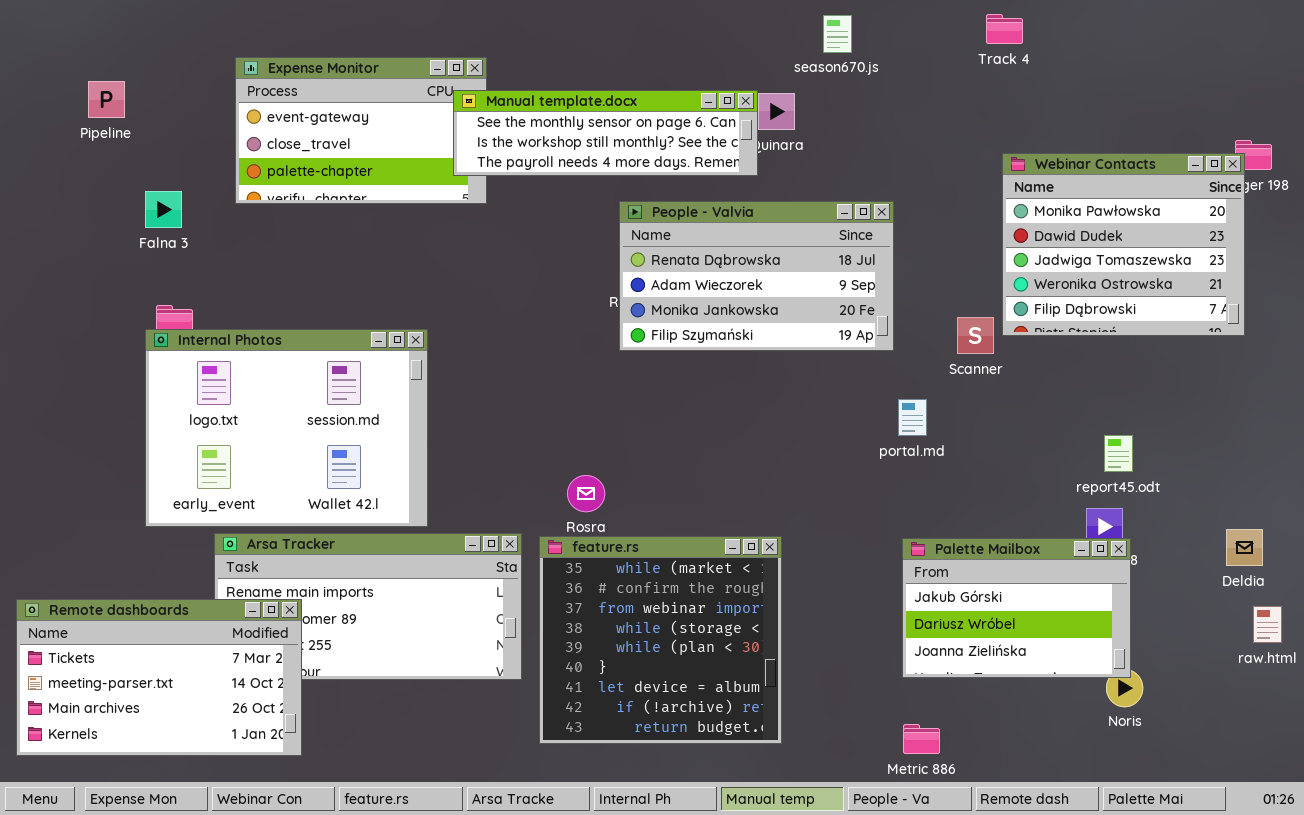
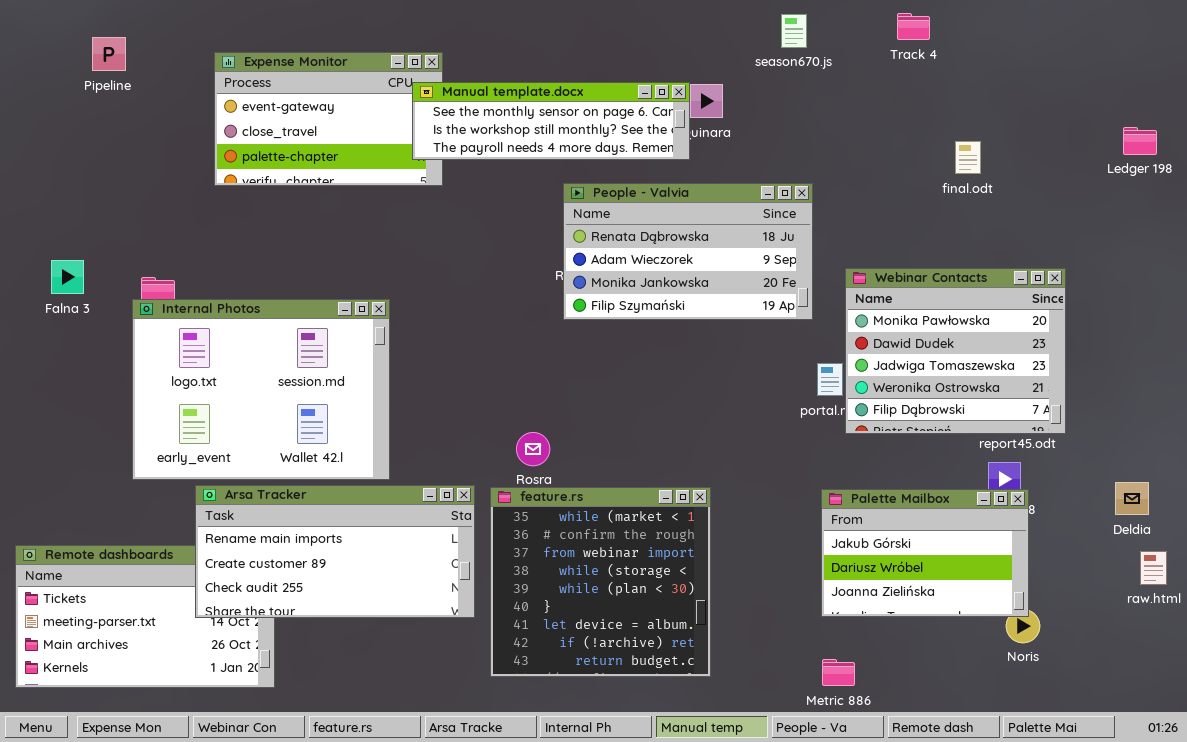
season670.js: [823,15,852,53] -> [781,14,807,48], moved
Pipeline: [88,81,125,118] -> [92,37,126,71], moved
Webinar Contacts: [1002,153,1245,336] -> [845,268,1066,434], moved
Falna 3: [145,191,182,228] -> [51,260,84,294], moved
Arsa Tracker: [214,533,522,680] -> [195,485,475,618], raised

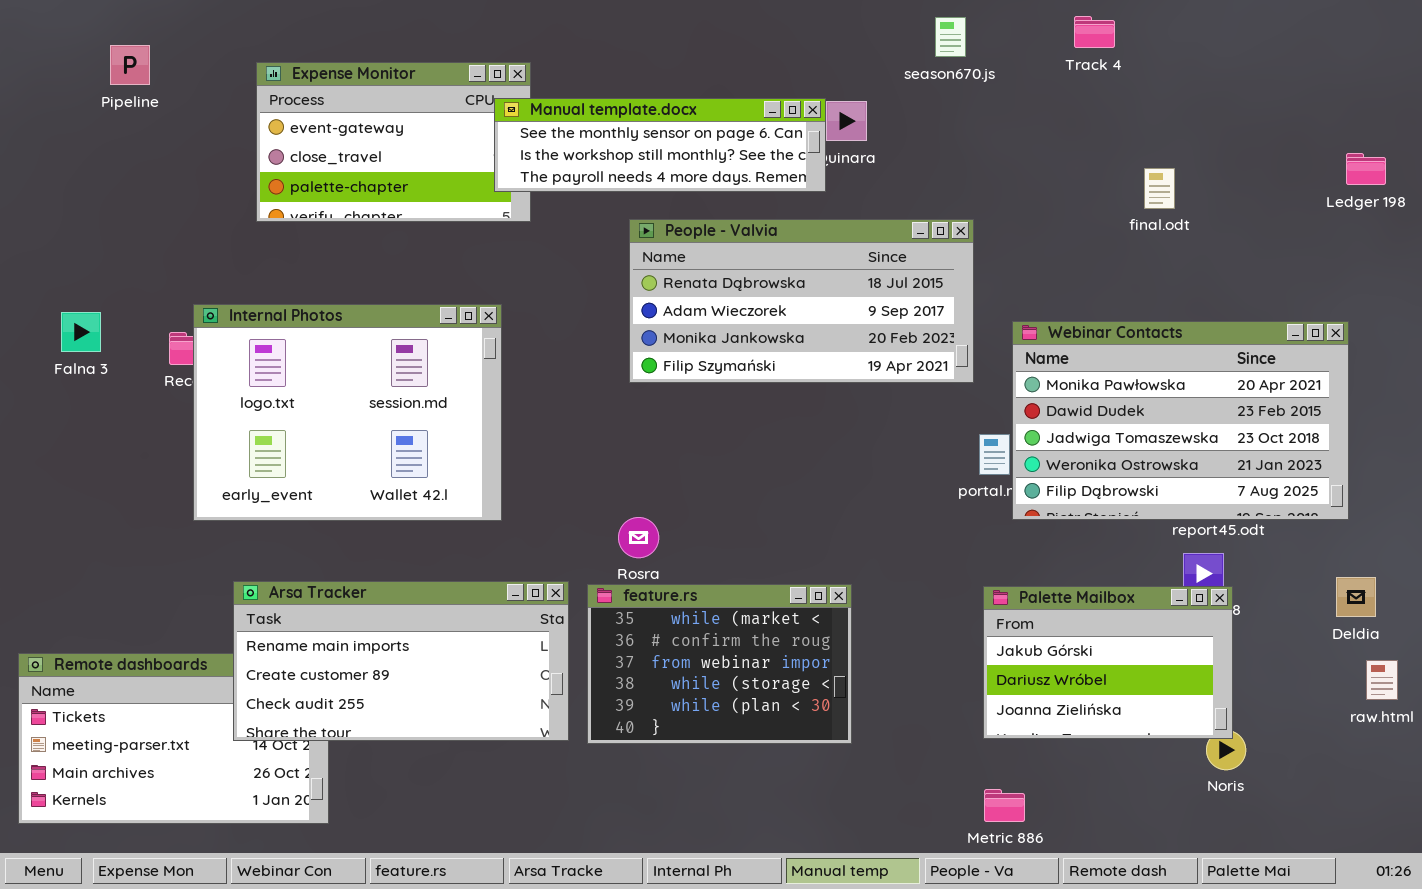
People - Valvia: [563,183,813,320] -> [629,219,974,383], resized
Webinar Contacts: [845,268,1066,434] -> [1012,321,1349,520], resized
Internal Photos: [132,299,390,480] -> [193,304,502,521], moved
feature.rs: [490,487,711,677] -> [587,584,852,744], resized

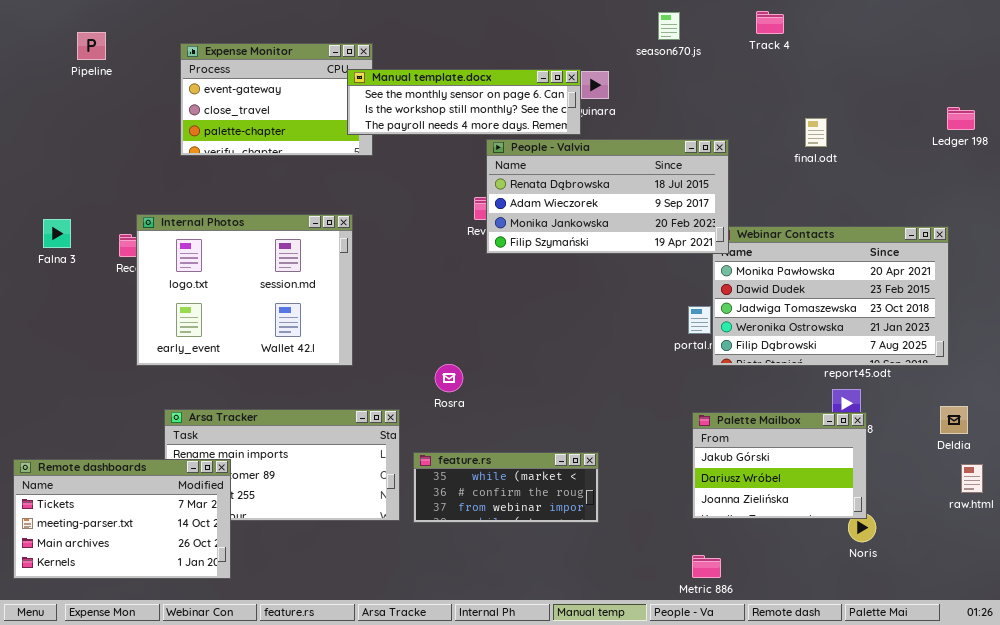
People - Valvia: [629,219,974,383] -> [486,139,729,254], moved
feature.rs: [587,584,852,744] -> [413,452,599,523], resized
Remote dashboards: [18,653,329,824] -> [13,459,231,579], raised

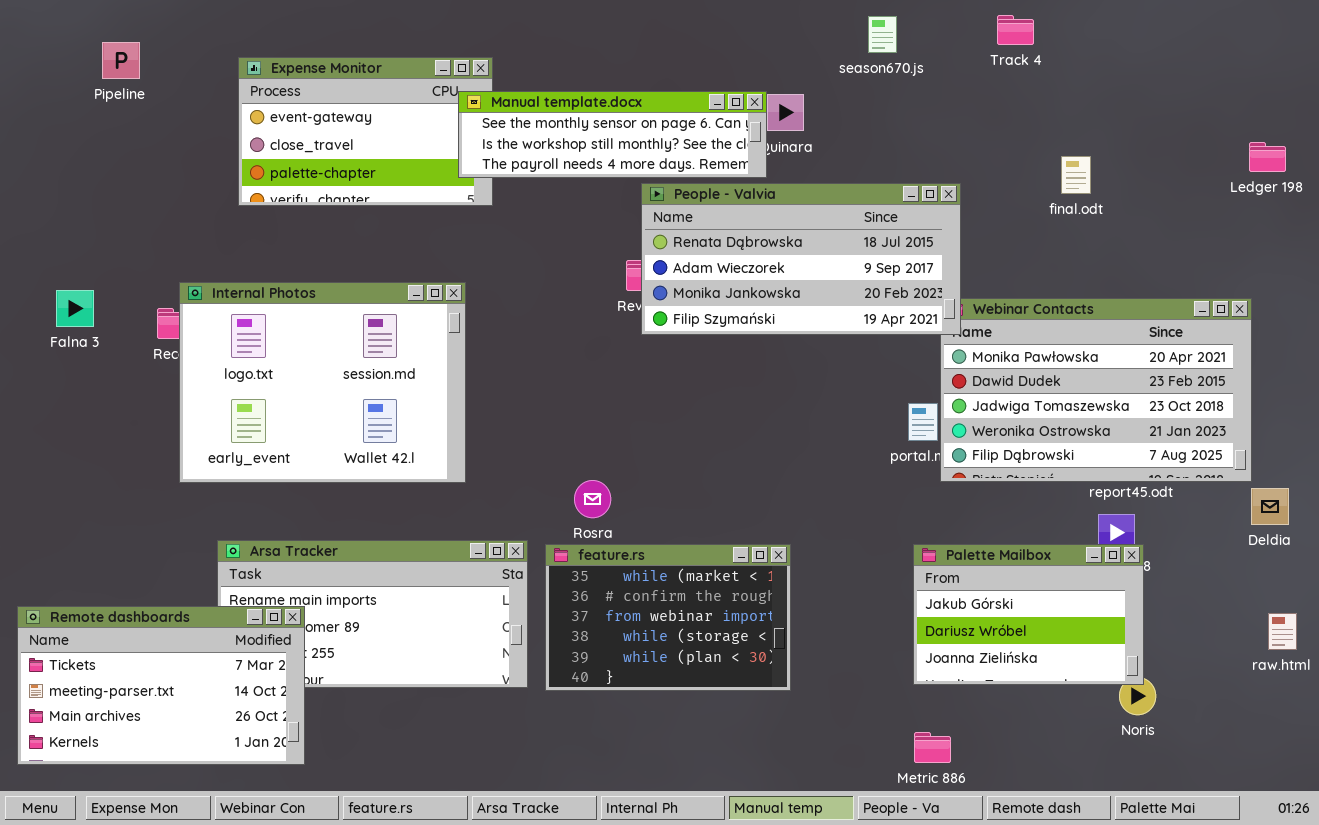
Deldia: [940,406,968,434] -> [1251,488,1289,525], moved
feature.rs: [413,452,599,523] -> [545,544,791,691], resized

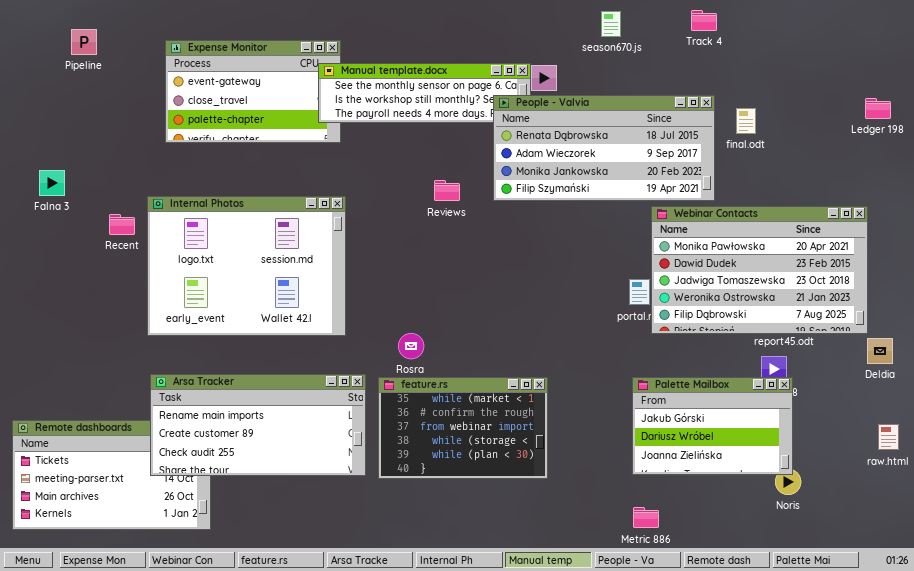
People - Valvia: [641,183,961,335] -> [493,95,715,201], moved
Internal Photos: [179,282,466,483] -> [147,196,346,336], moved
Falna 3: [56,290,94,327] -> [39,170,65,196], moved
Arsa Tracker: [217,540,528,688] -> [150,374,366,476], raised

